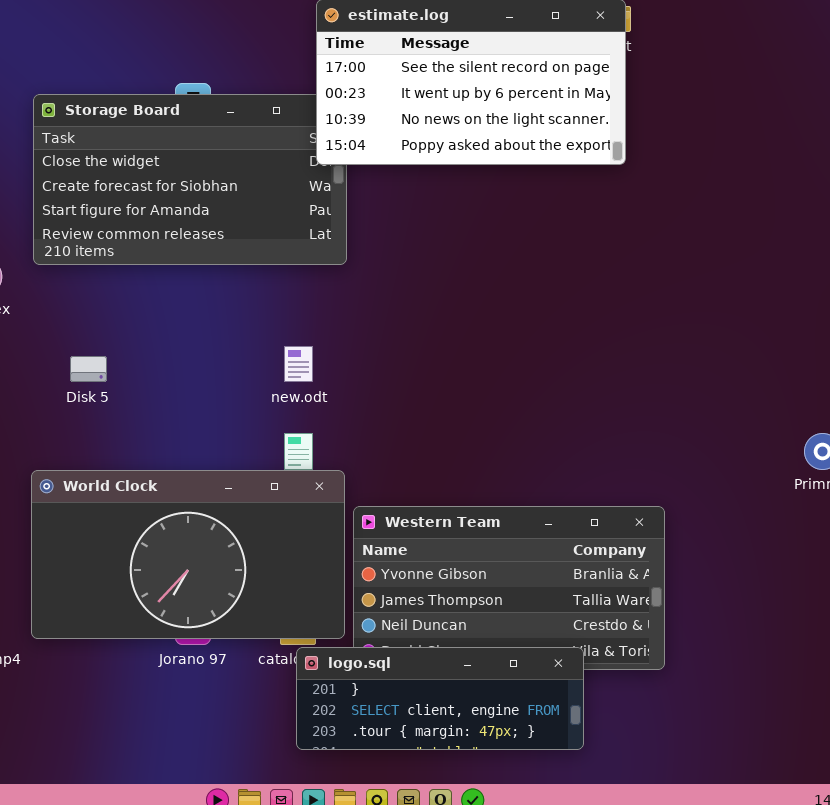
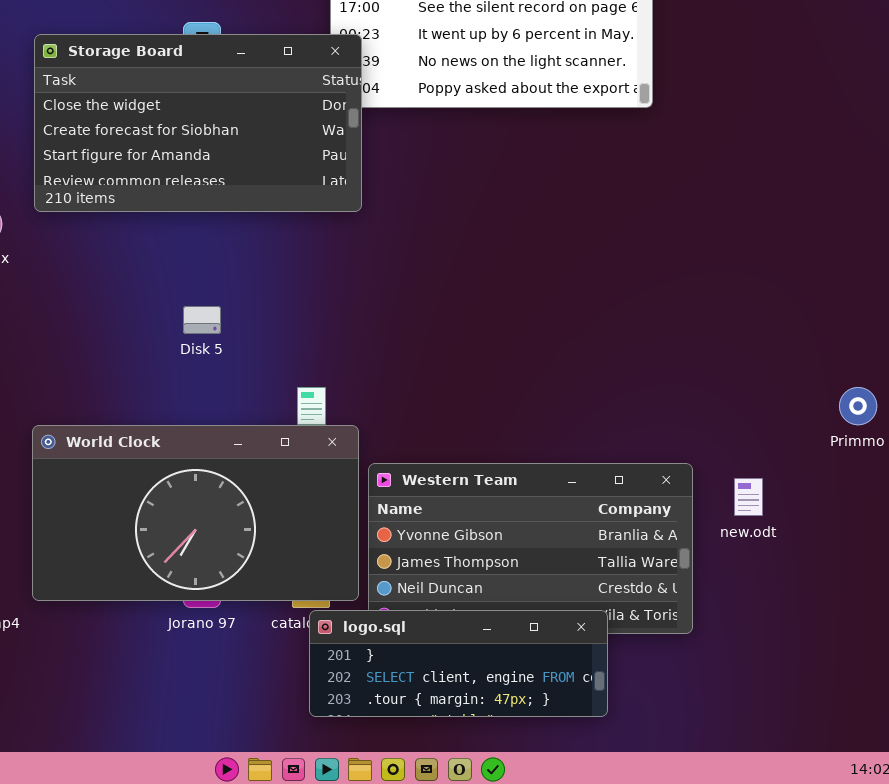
Storage Board: [33,94,347,265] -> [34,34,362,212], raised
new.odt: [284,346,313,382] -> [734,478,763,516], moved
Disk 5: [70,356,107,382] -> [183,306,221,334], moved

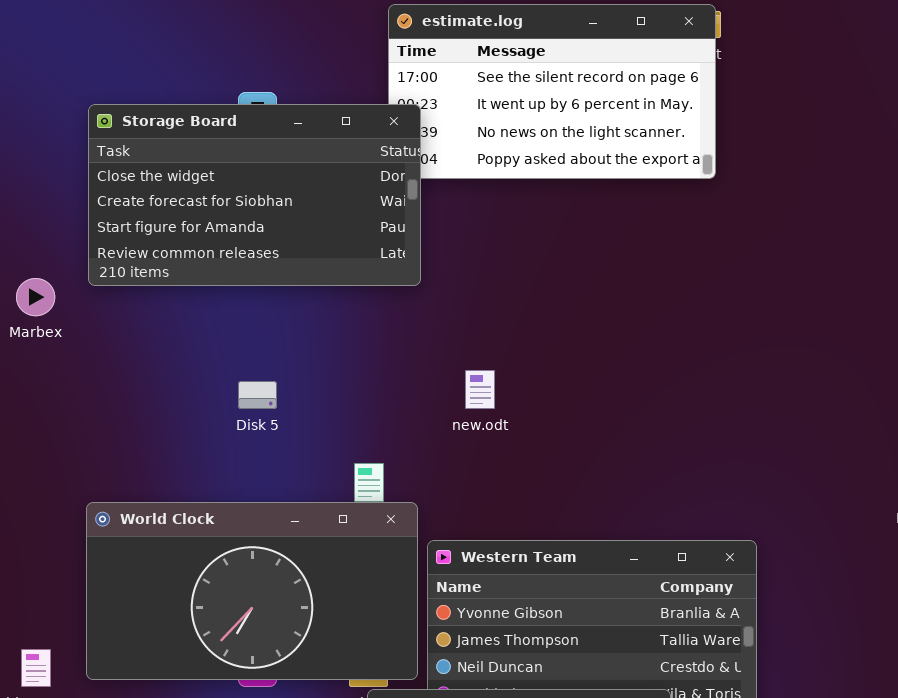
new.odt: [734,478,763,516] -> [465,370,495,409], moved

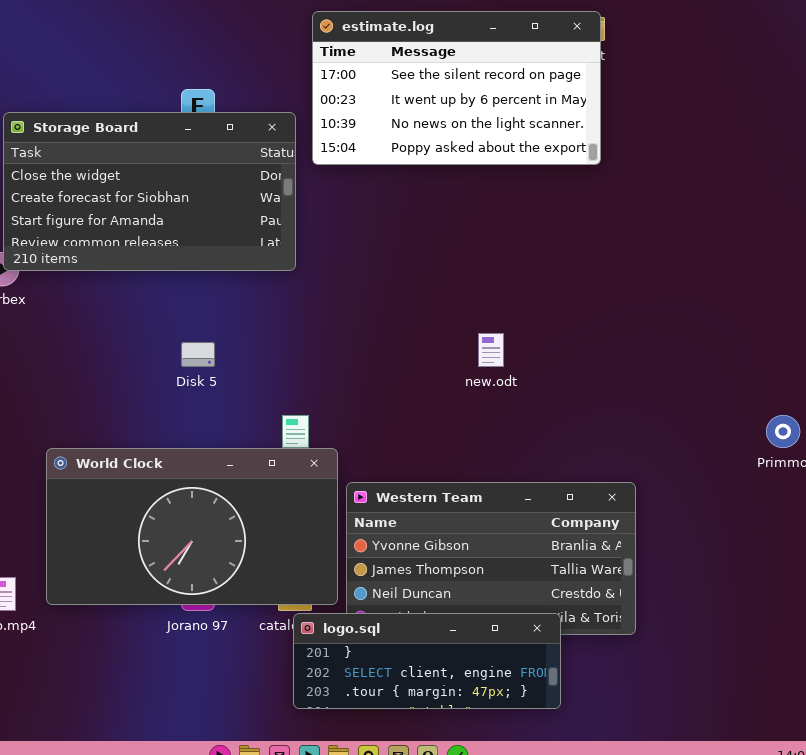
Storage Board: [88,104,421,286] -> [3,112,296,271], moved
new.odt: [465,370,495,409] -> [478,333,504,367], moved

